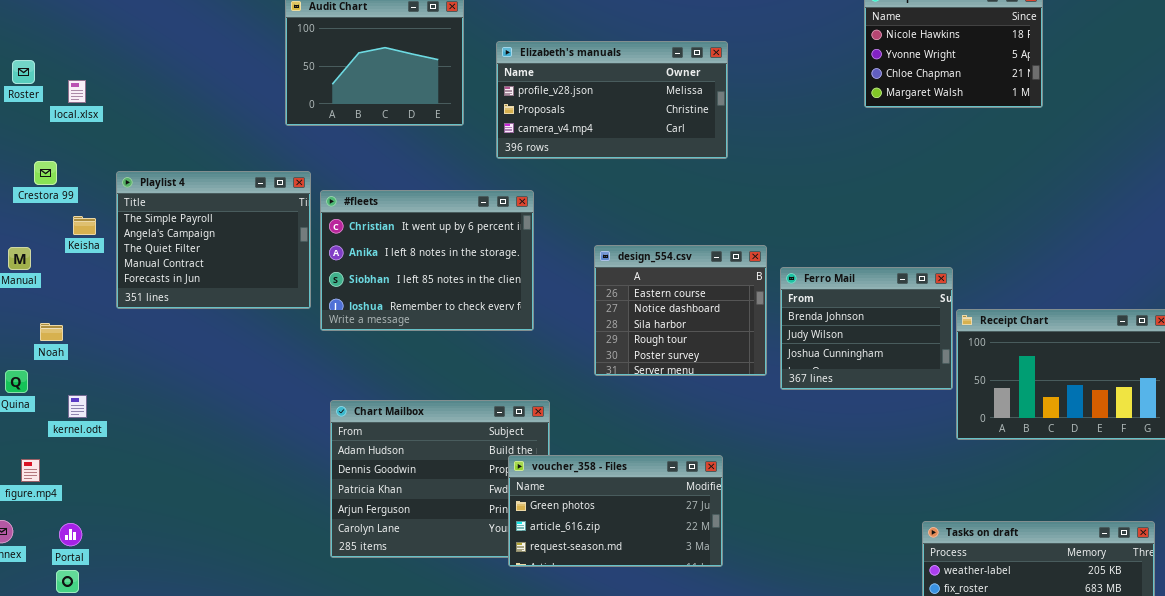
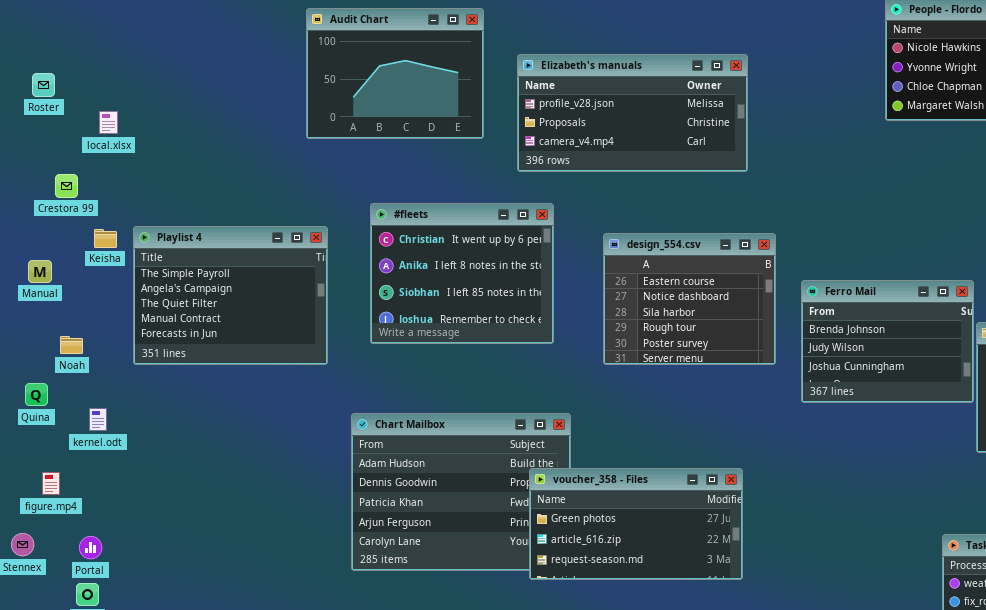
local.xlsx: [68,80,86,103] -> [99,111,118,134], moved
Playlist 4: [116,171,311,309] -> [133,226,328,365], moved
#fleets: [320,190,534,331] -> [370,203,554,344], resized
design_554.csv: [594,245,767,376] -> [603,233,776,365], moved

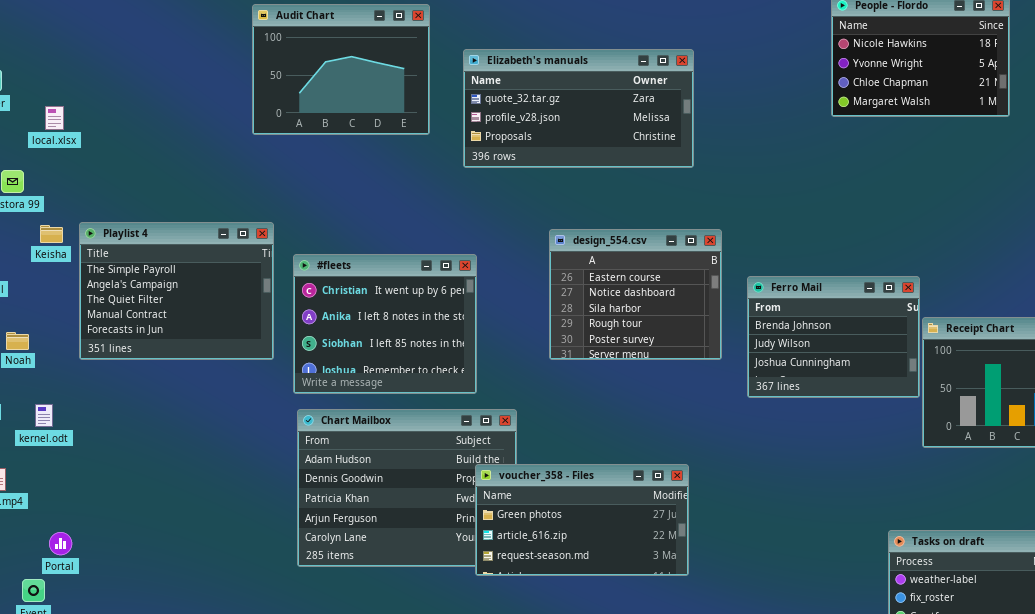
Elizabeth's manuals: [517,54,748,172] -> [463,49,694,168], scrolled up 1 row
#fleets: [370,203,554,344] -> [293,254,477,394], moved
Portal: [79,536,102,559] -> [49,532,72,555], moved

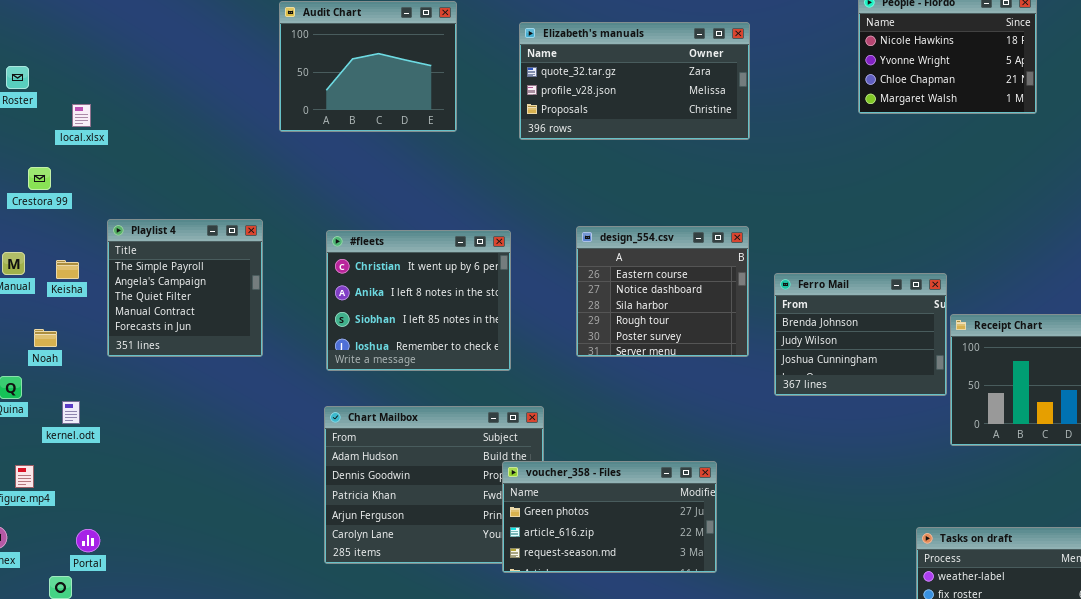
Elizabeth's manuals: [463,49,694,168] -> [519,22,750,140], moved
Playlist 4: [79,222,274,360] -> [107,219,263,357], resized
Keisha: [40,225,63,243] -> [56,260,79,279], moved
#fleets: [293,254,477,394] -> [326,230,511,371], moved

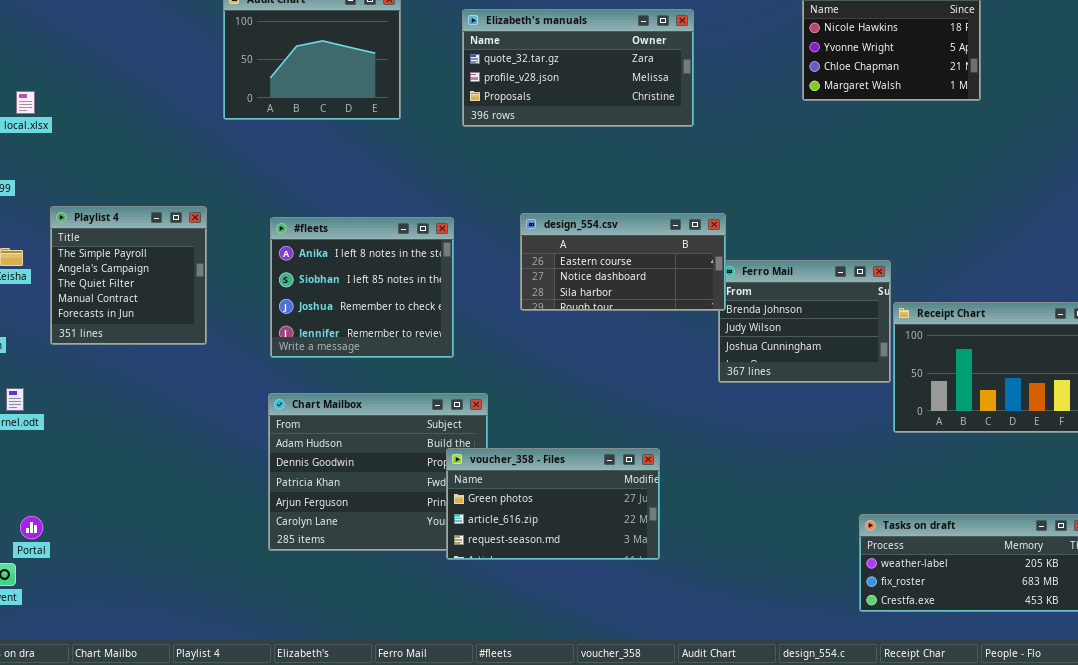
design_554.csv: [576,226,749,357] -> [520,213,726,311], resized
#fleets: [326,230,511,371] -> [270,217,454,358], scrolled down 1 row

